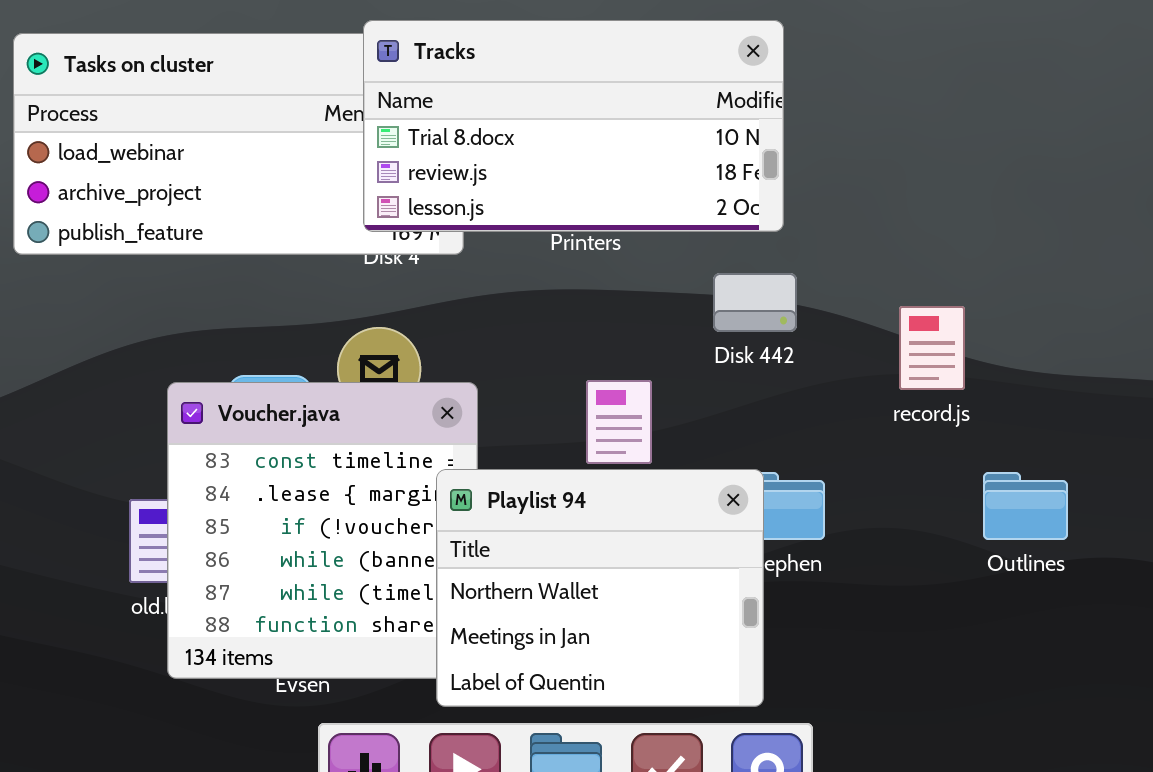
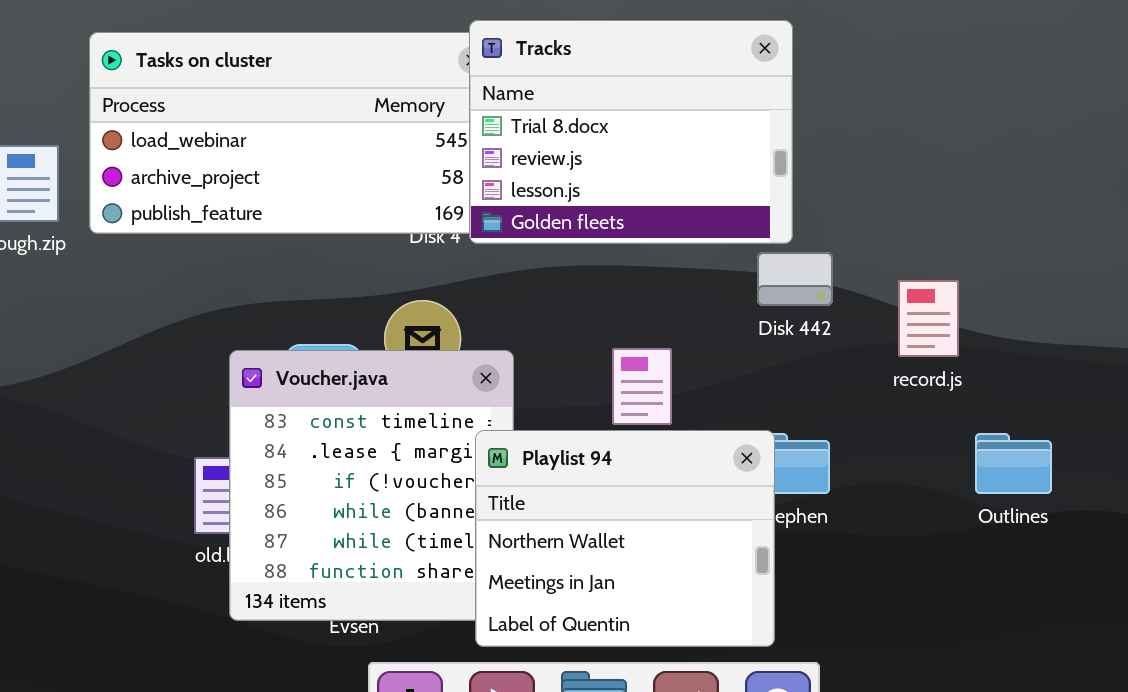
Tracks: [363,20,784,232] -> [469,20,793,244], resized
Disk 442: [713,273,797,332] -> [757,252,833,306], moved

